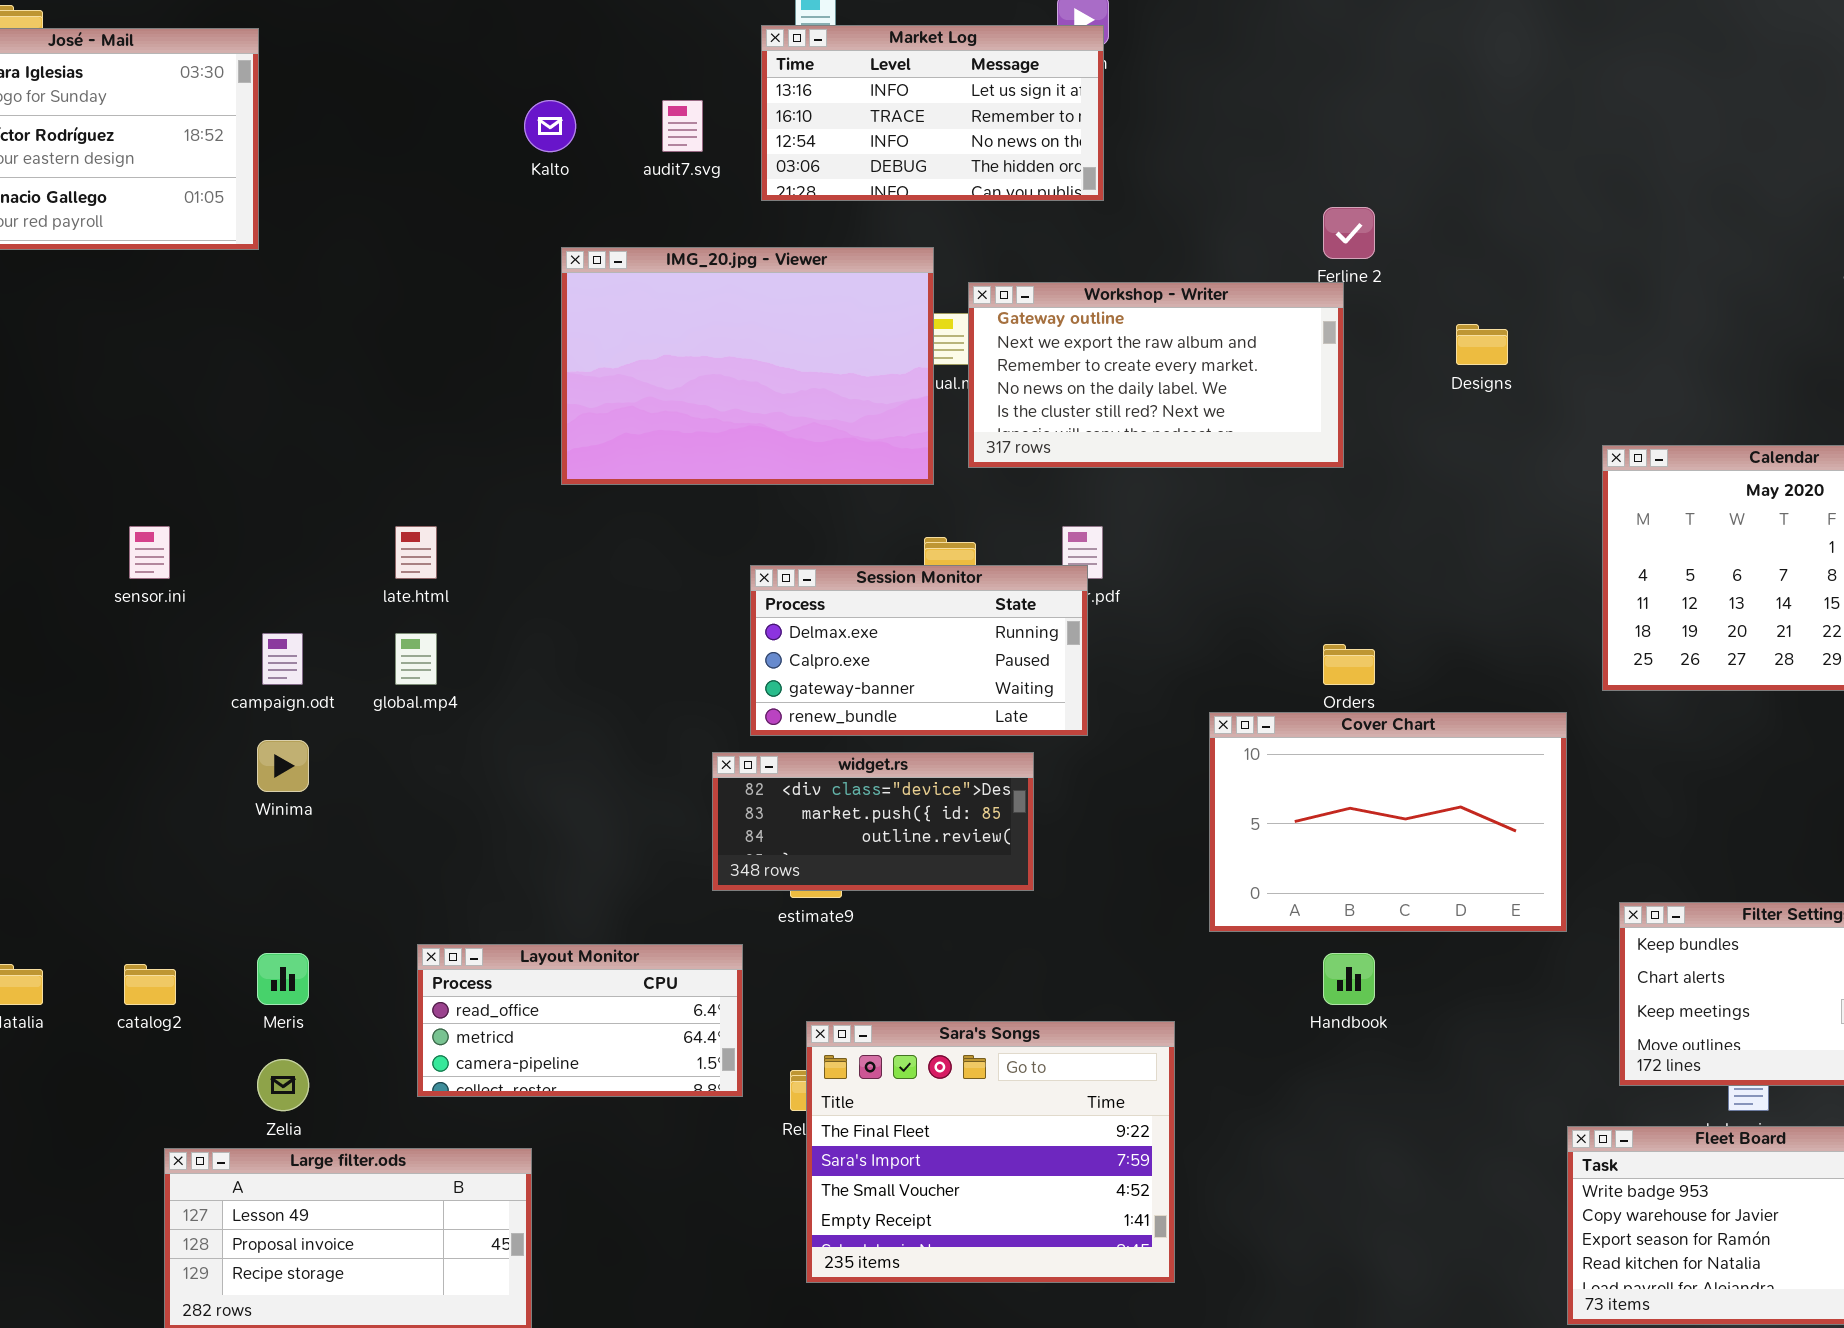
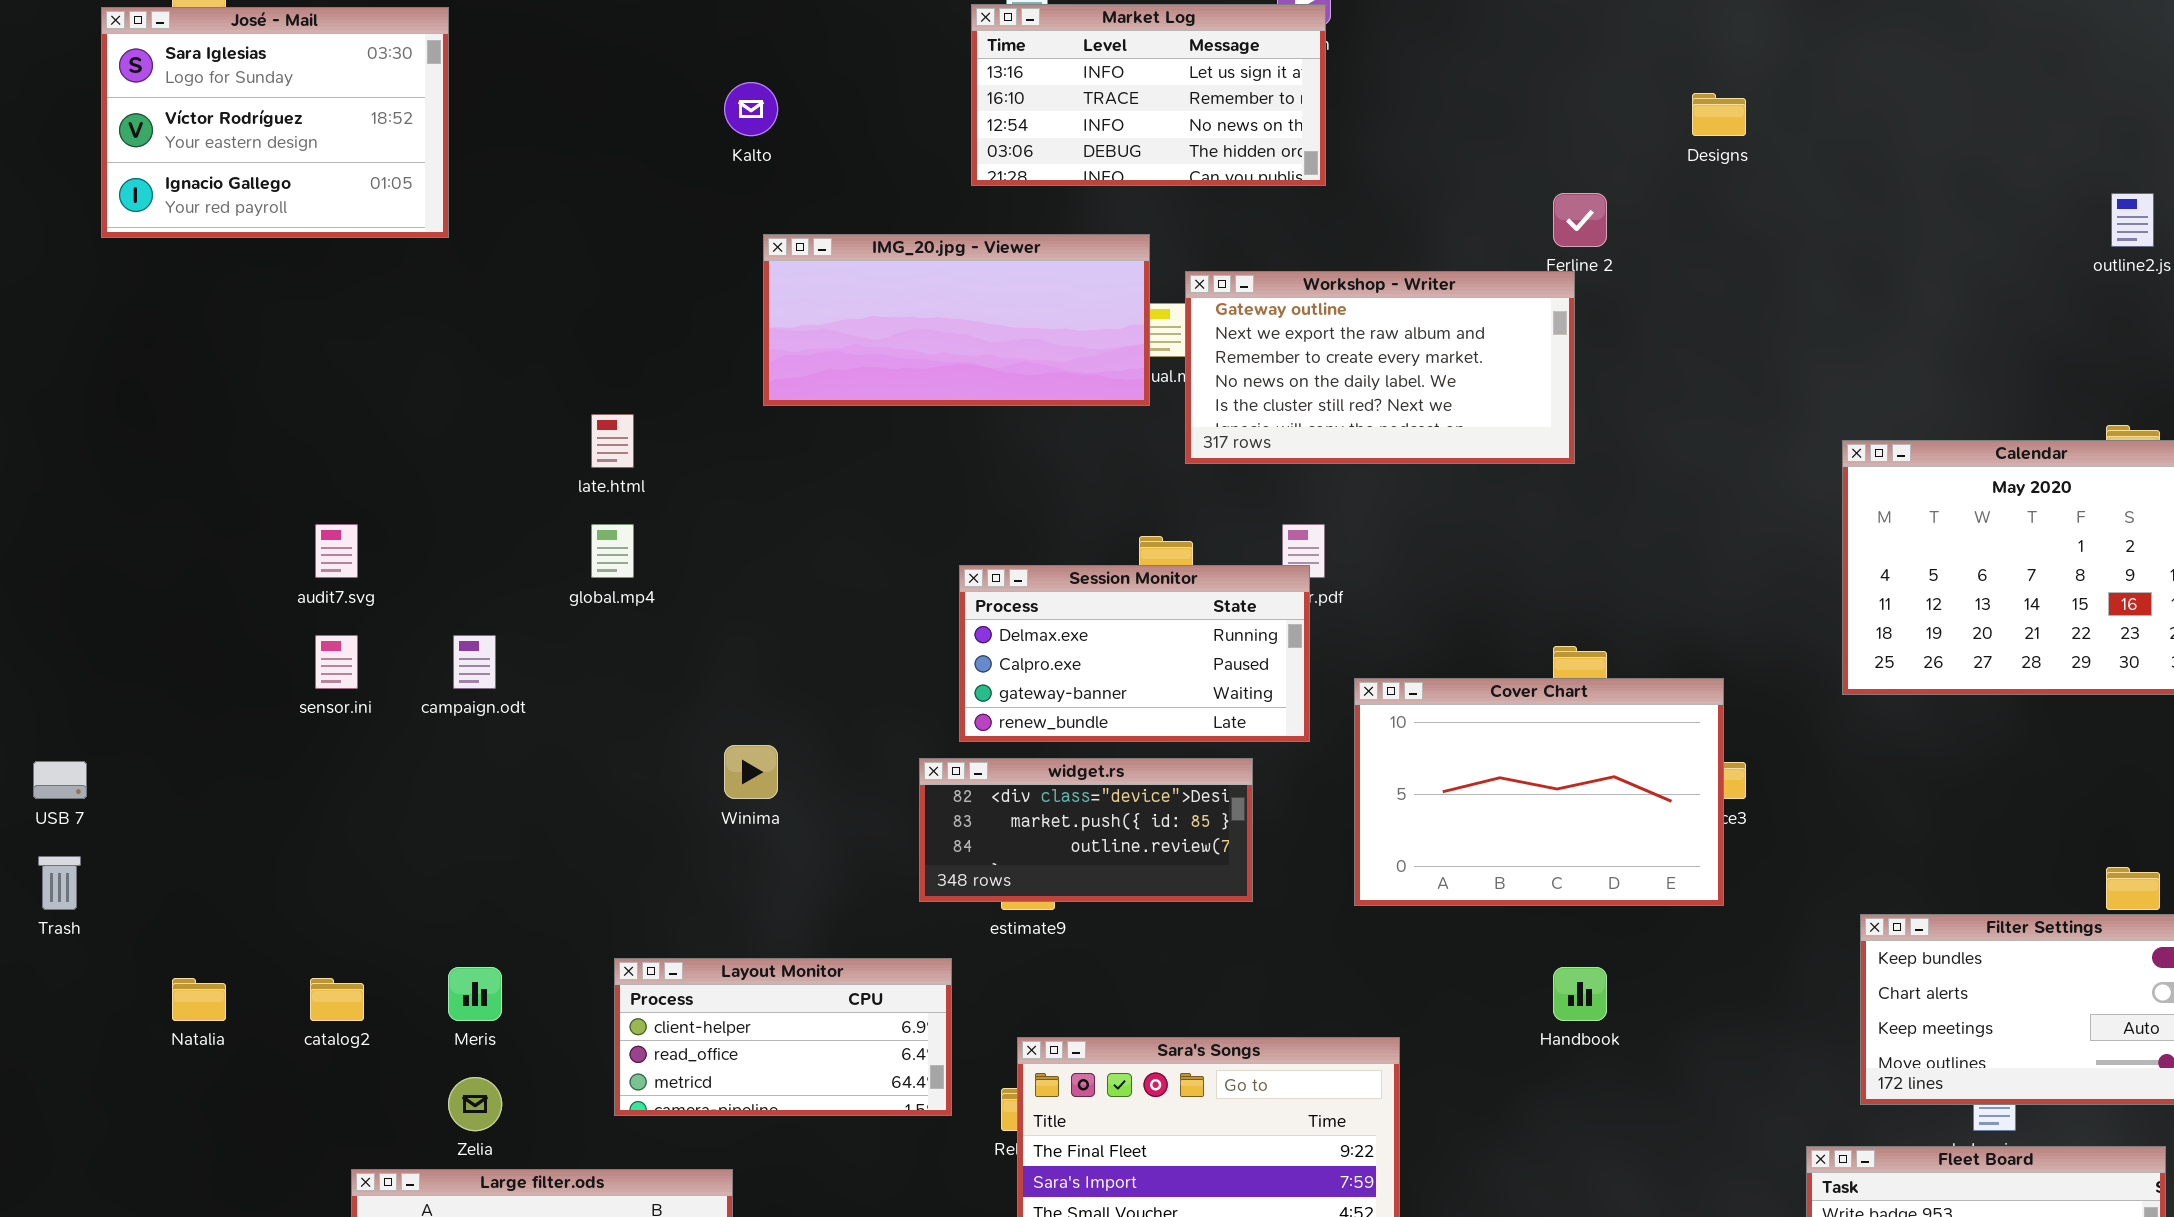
audit7.svg: [662,100,703,152] -> [315,524,358,578], moved
IMG_20.jpg - Viewer: [561,247,934,485] -> [763,234,1150,406], resized
Designs: [1456,324,1508,365] -> [1692,93,1746,136], moved
sensor.ini: [129,526,170,579] -> [315,635,358,689], moved
late.html: [395,526,437,579] -> [591,414,634,468], moved
global.mp4: [395,633,437,685] -> [591,524,634,578], moved
Cover Chart: [1209,712,1567,932] -> [1354,678,1724,906], moved
Winima: [257,740,309,792] -> [724,745,778,799], moved
Layout Monitor: [417,944,743,1097] -> [614,958,952,1116], scrolled up 1 row

